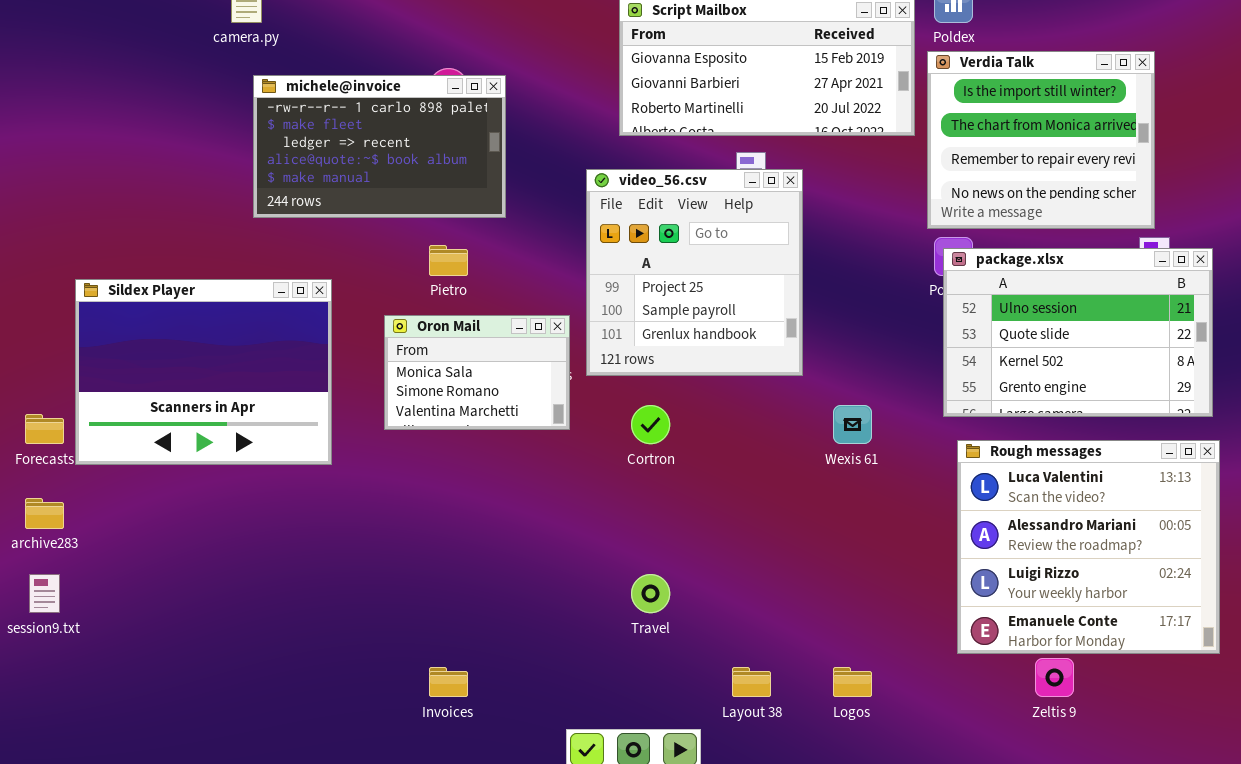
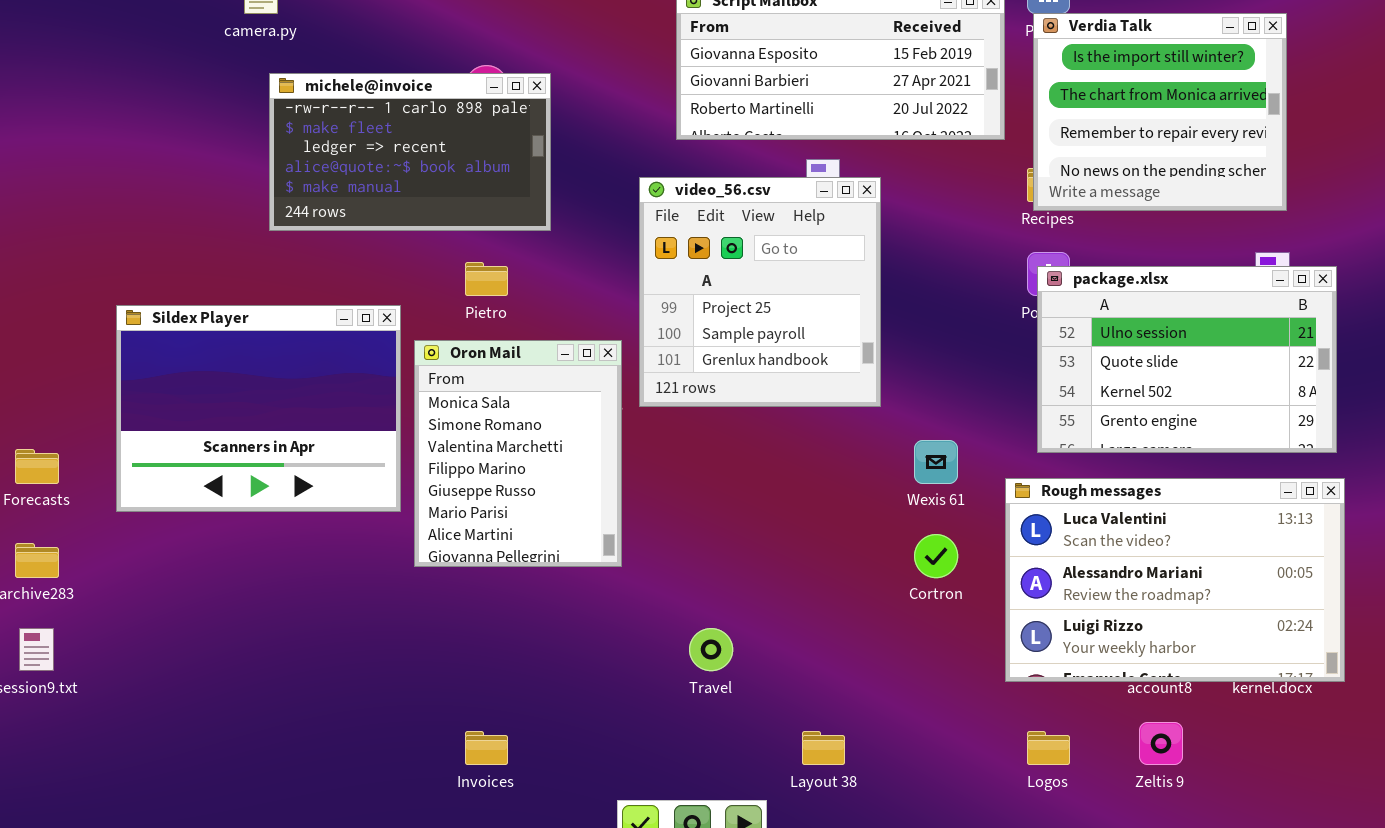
Verdia Talk: [927,51,1155,229] -> [1033,13,1287,211], moved
Sildex Player: [75,279,332,465] -> [116,305,401,512], moved
Oron Mail: [384,315,570,430] -> [414,340,622,567], resized
Cortron: [631,405,670,444] -> [914,534,958,578], moved
Rough messages: [957,440,1220,654] -> [1005,478,1345,682], resized
Logos: [833,667,872,697] -> [1027,731,1070,765], moved

